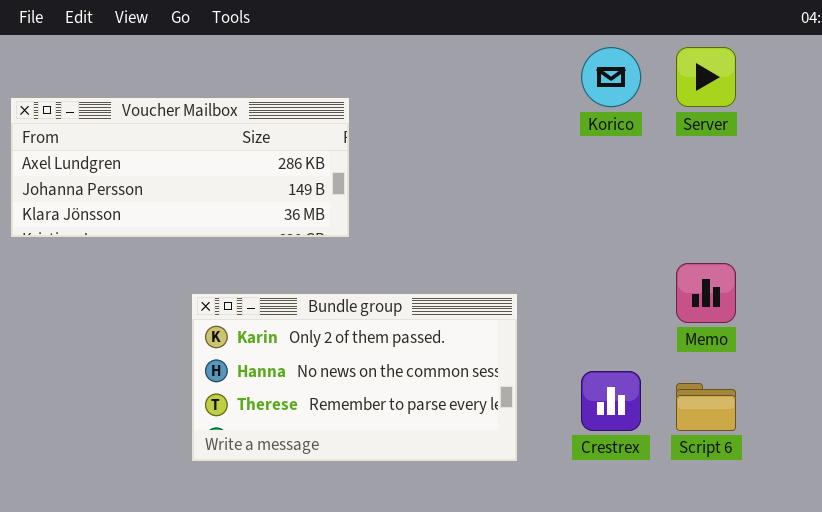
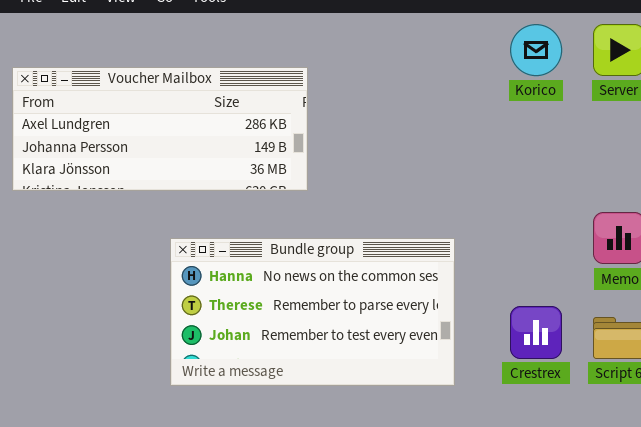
Bundle group: [191,293,518,462] -> [170,238,455,386], scrolled down 1 row

